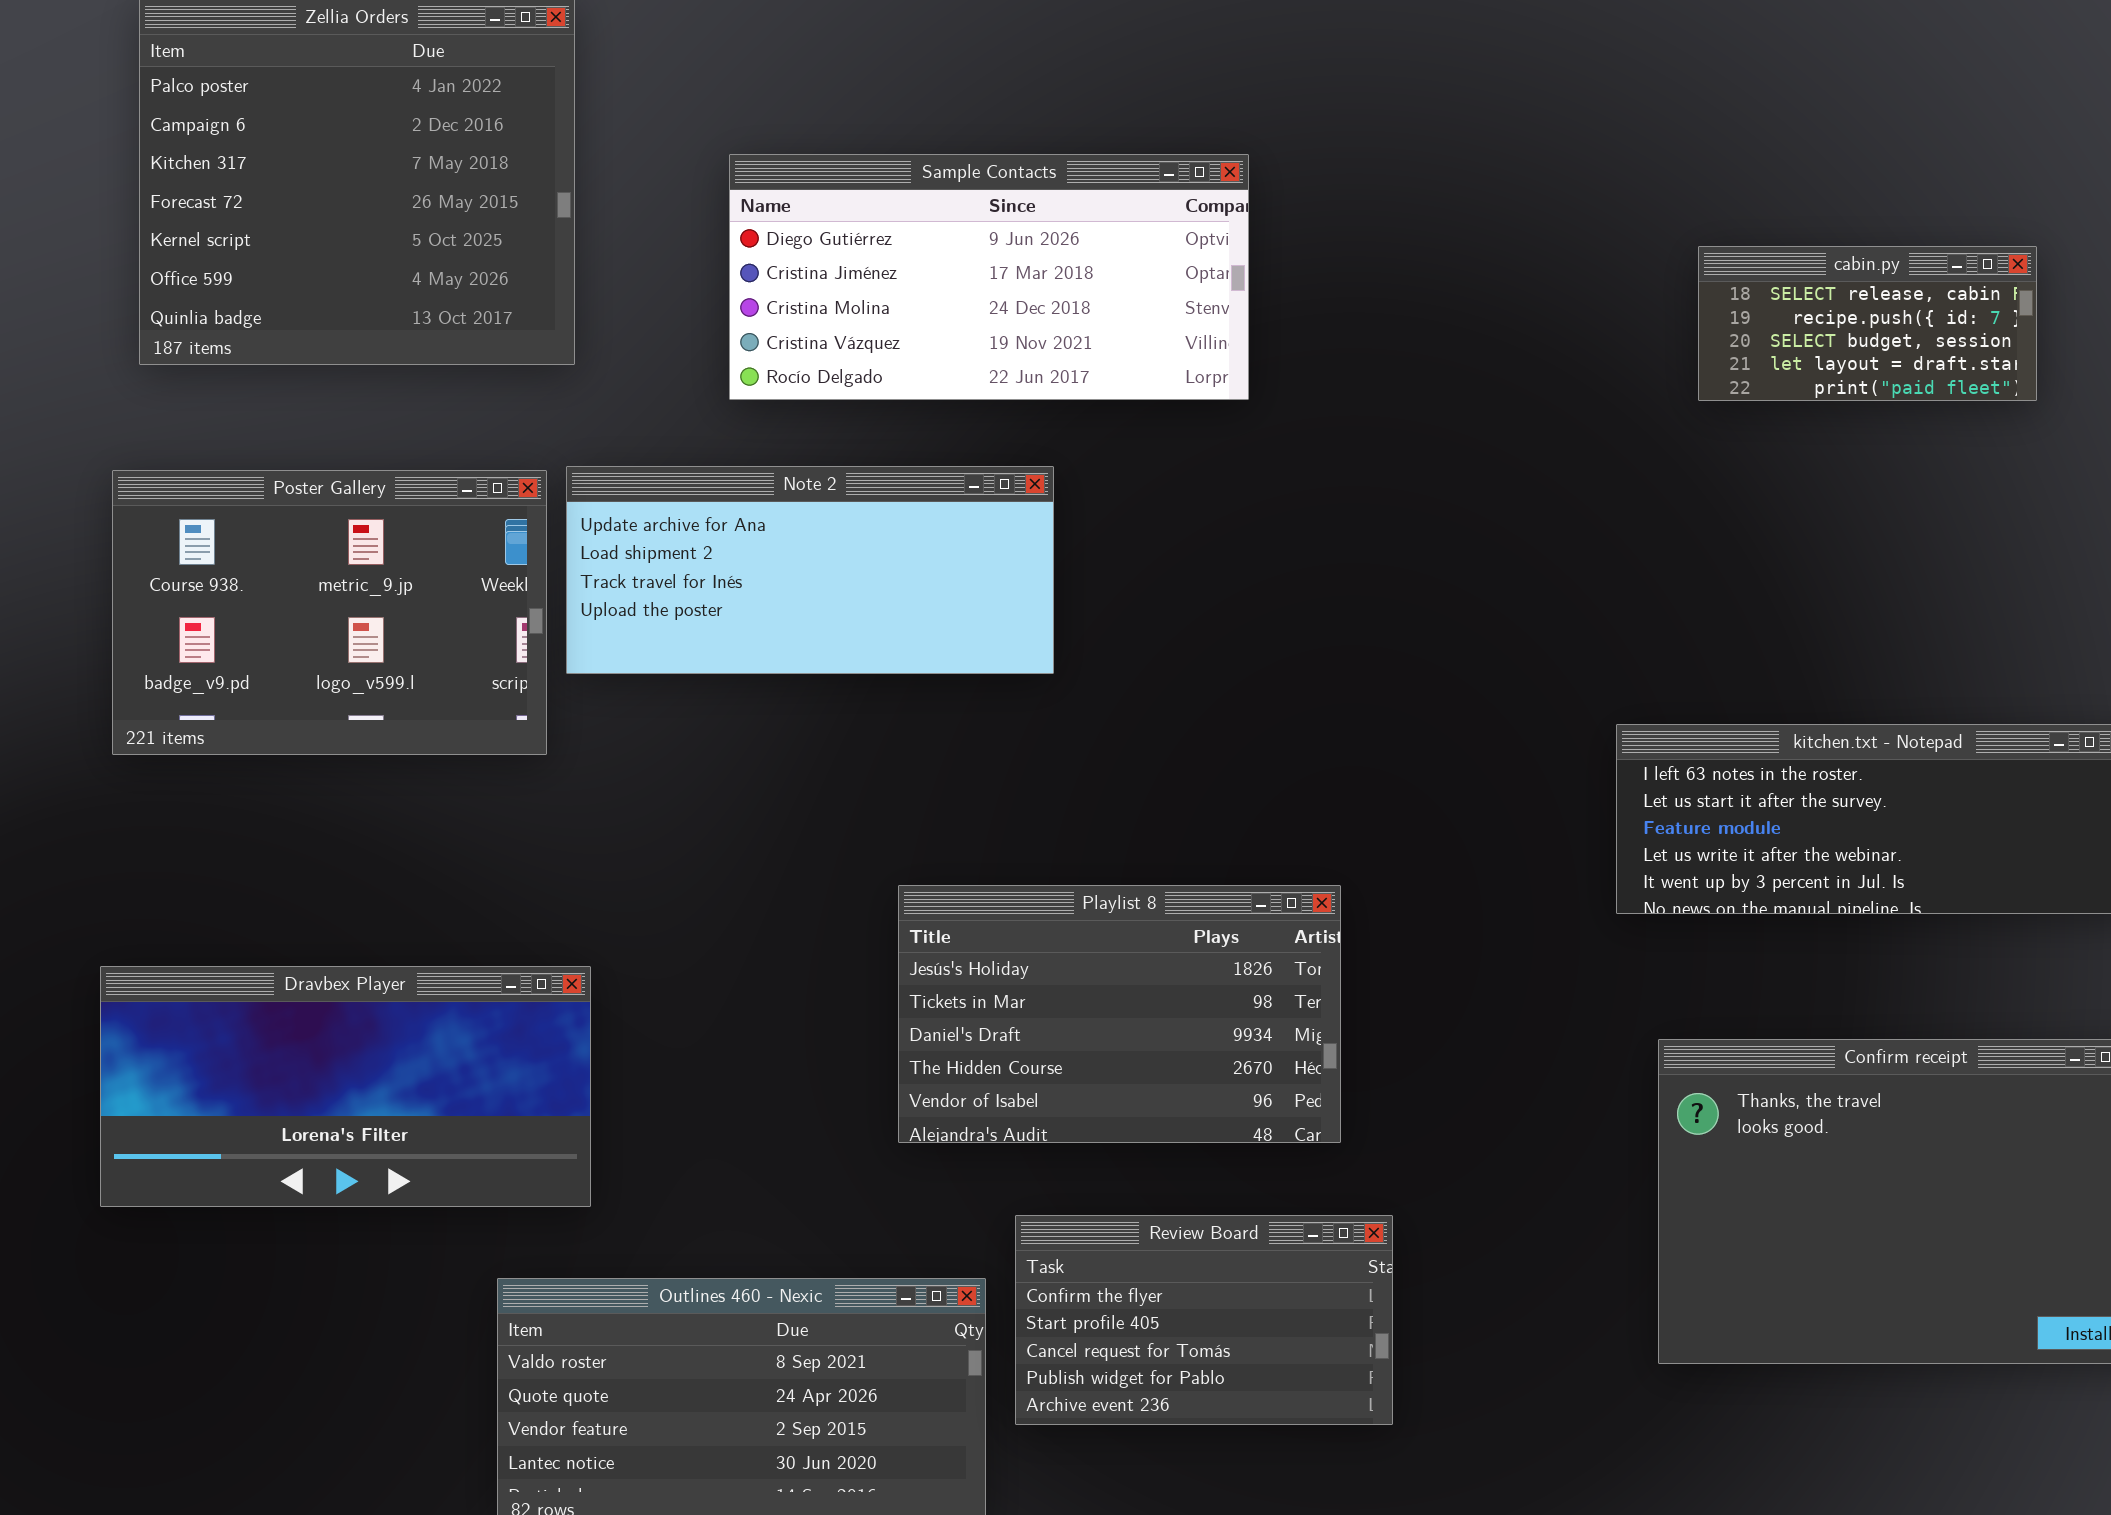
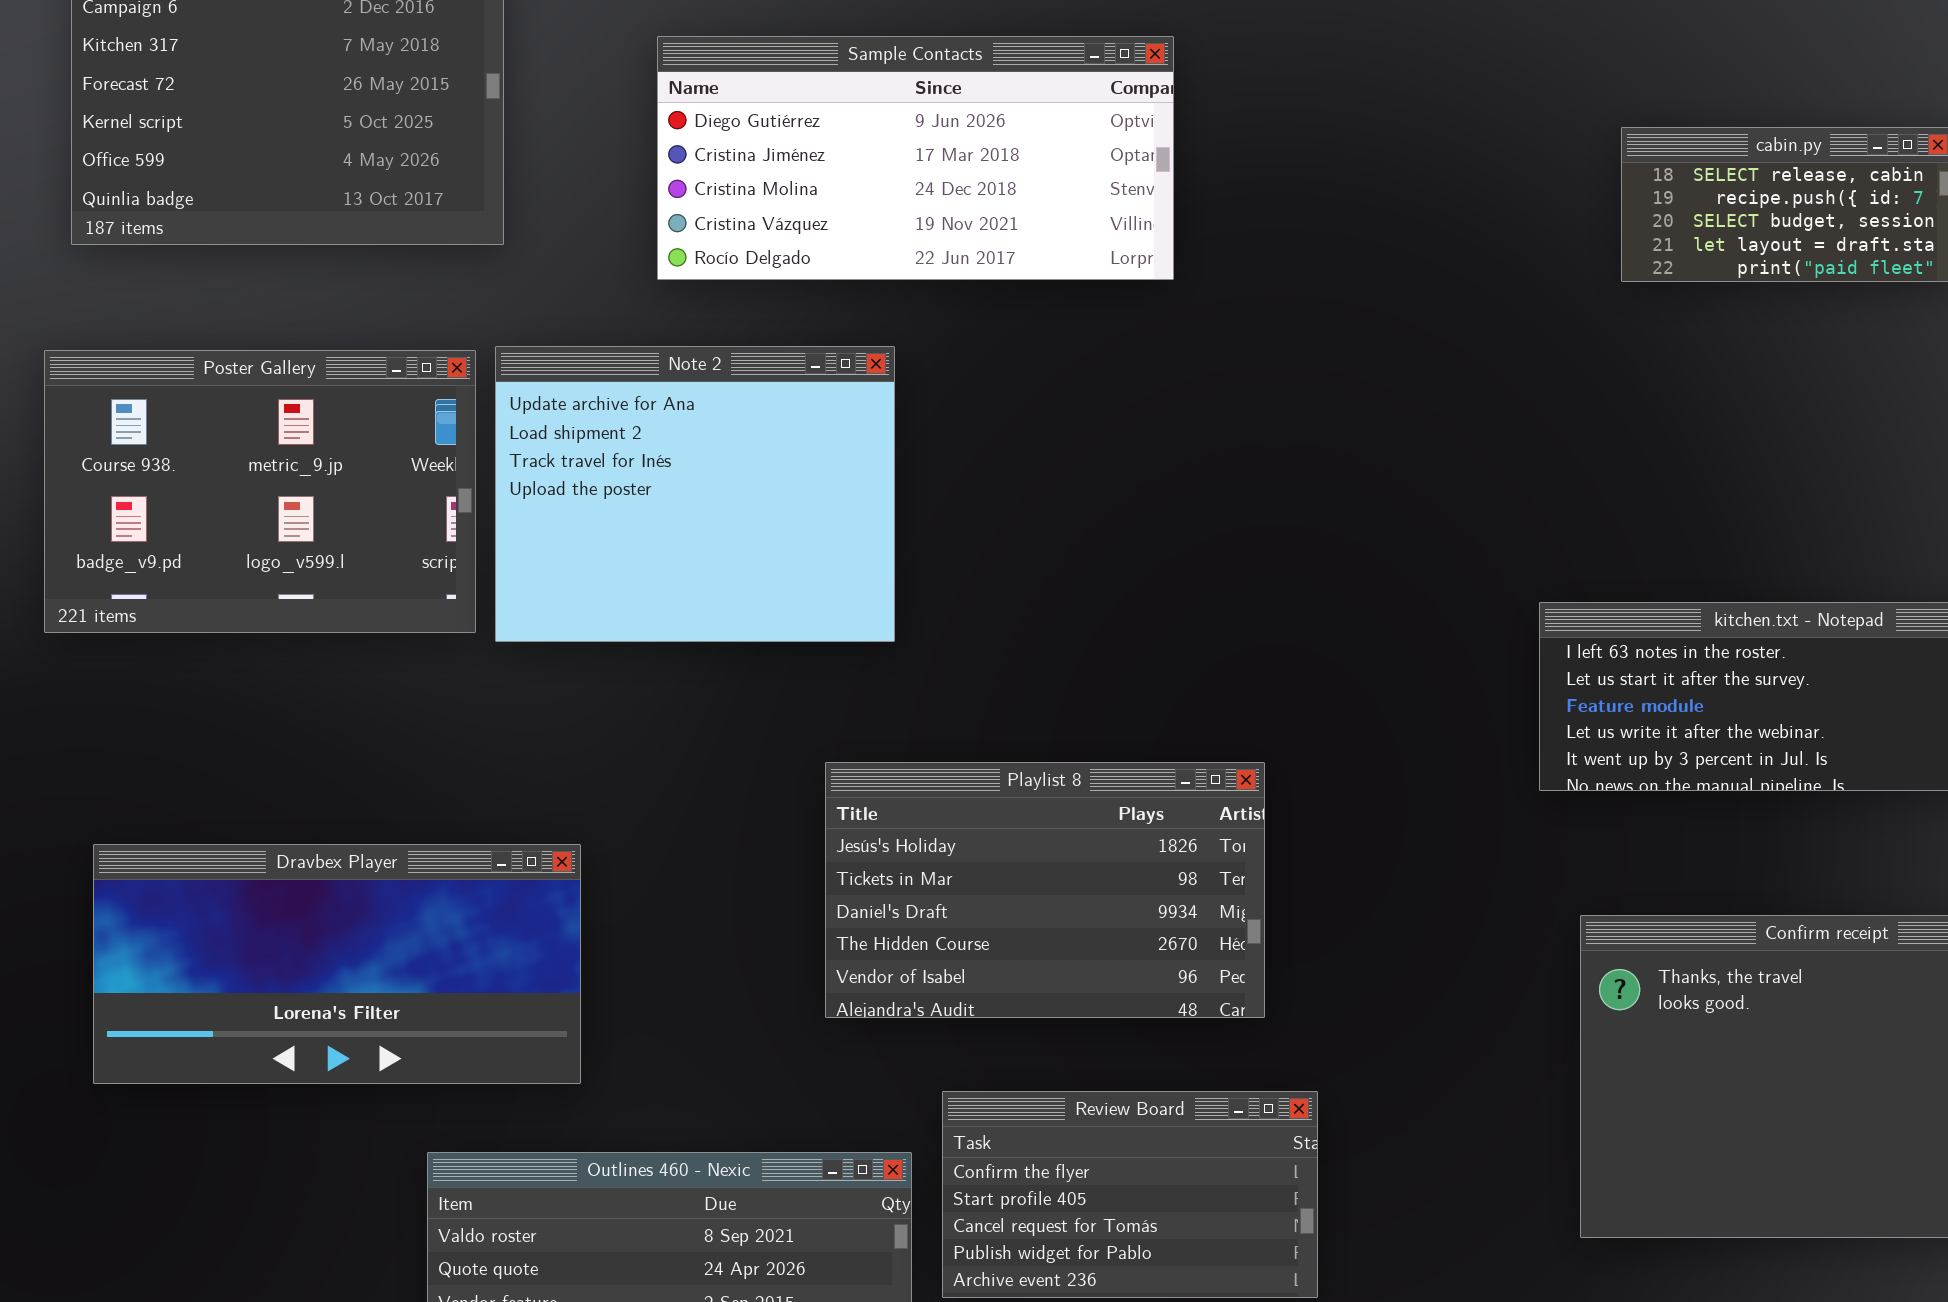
Note 2: [566,466,1054,674] -> [495,346,895,642], resized
Dravbex Player: [100,966,591,1207] -> [93,844,581,1084], moved

